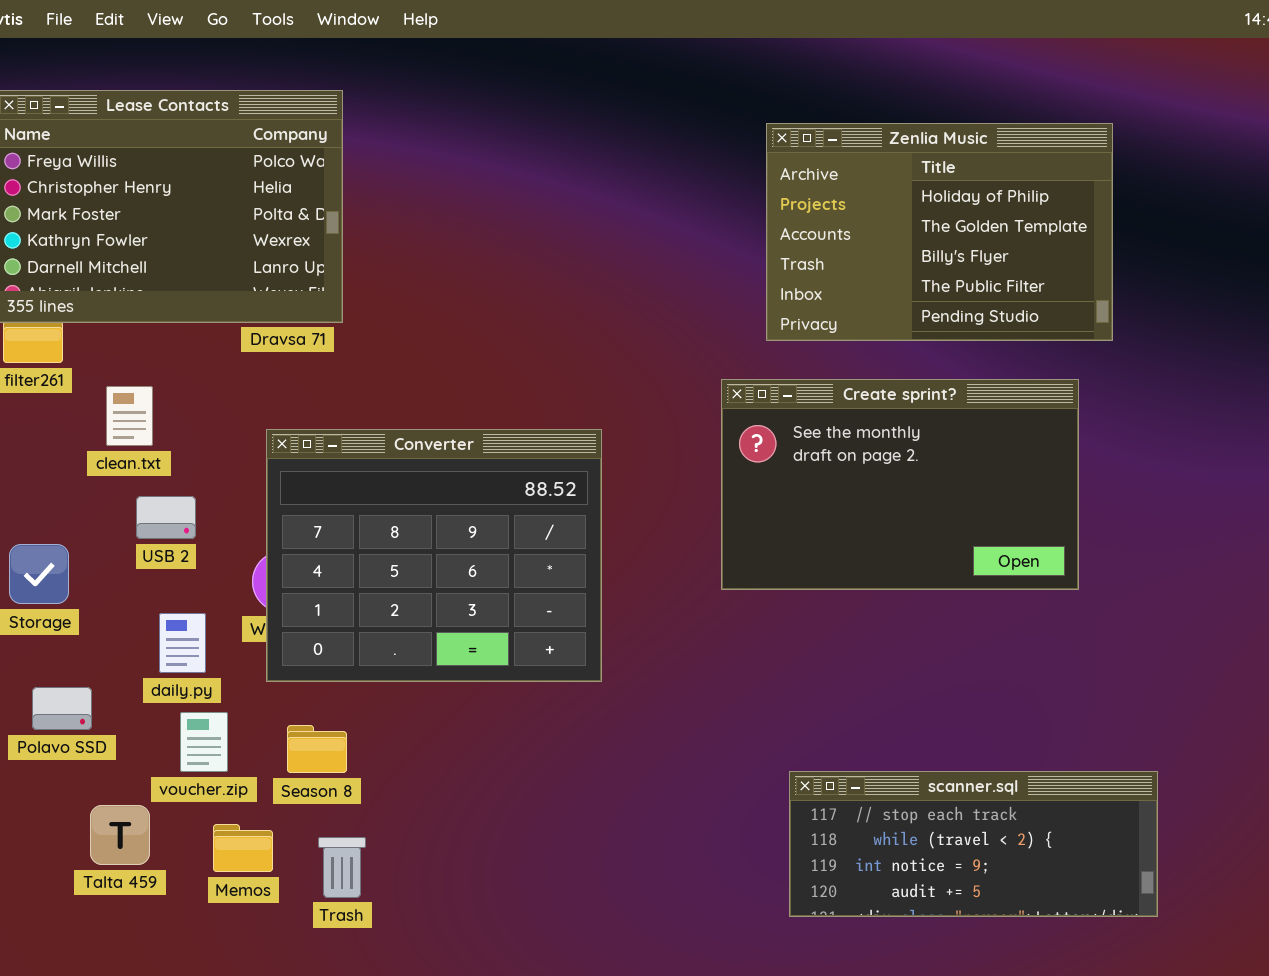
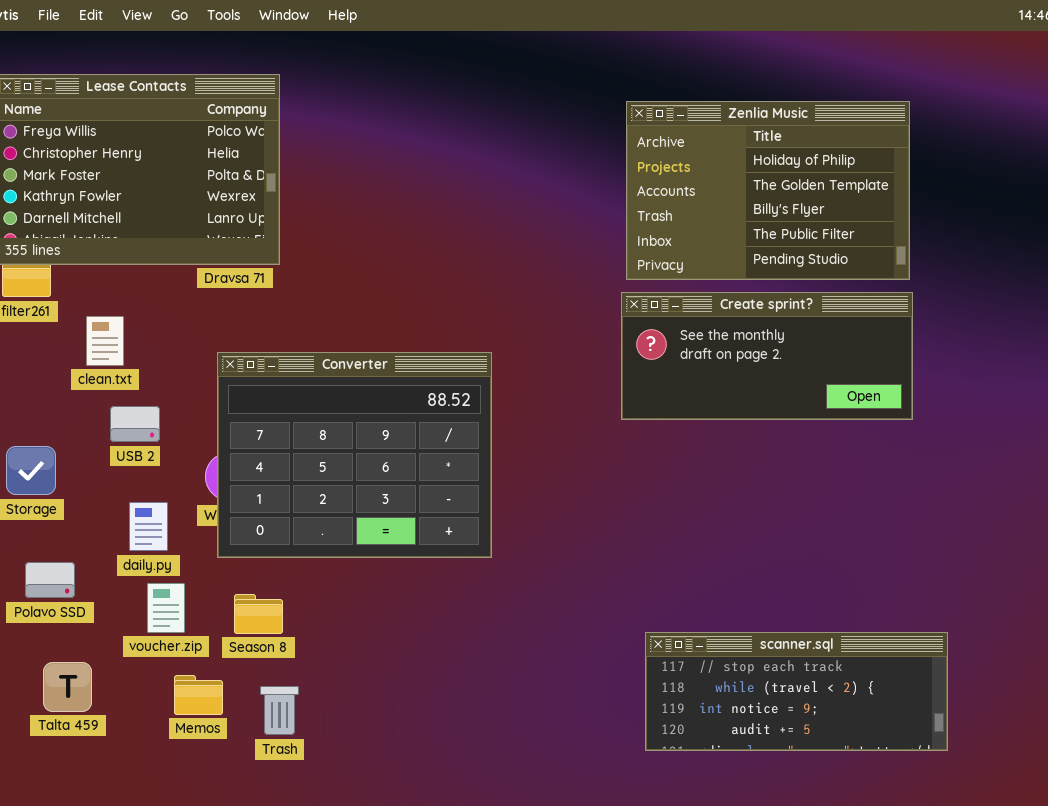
Create sprint?: [721,379,1079,590] -> [621,292,913,420], moved, resized
Talta 459: [90,805,150,865] -> [43,662,92,712], moved

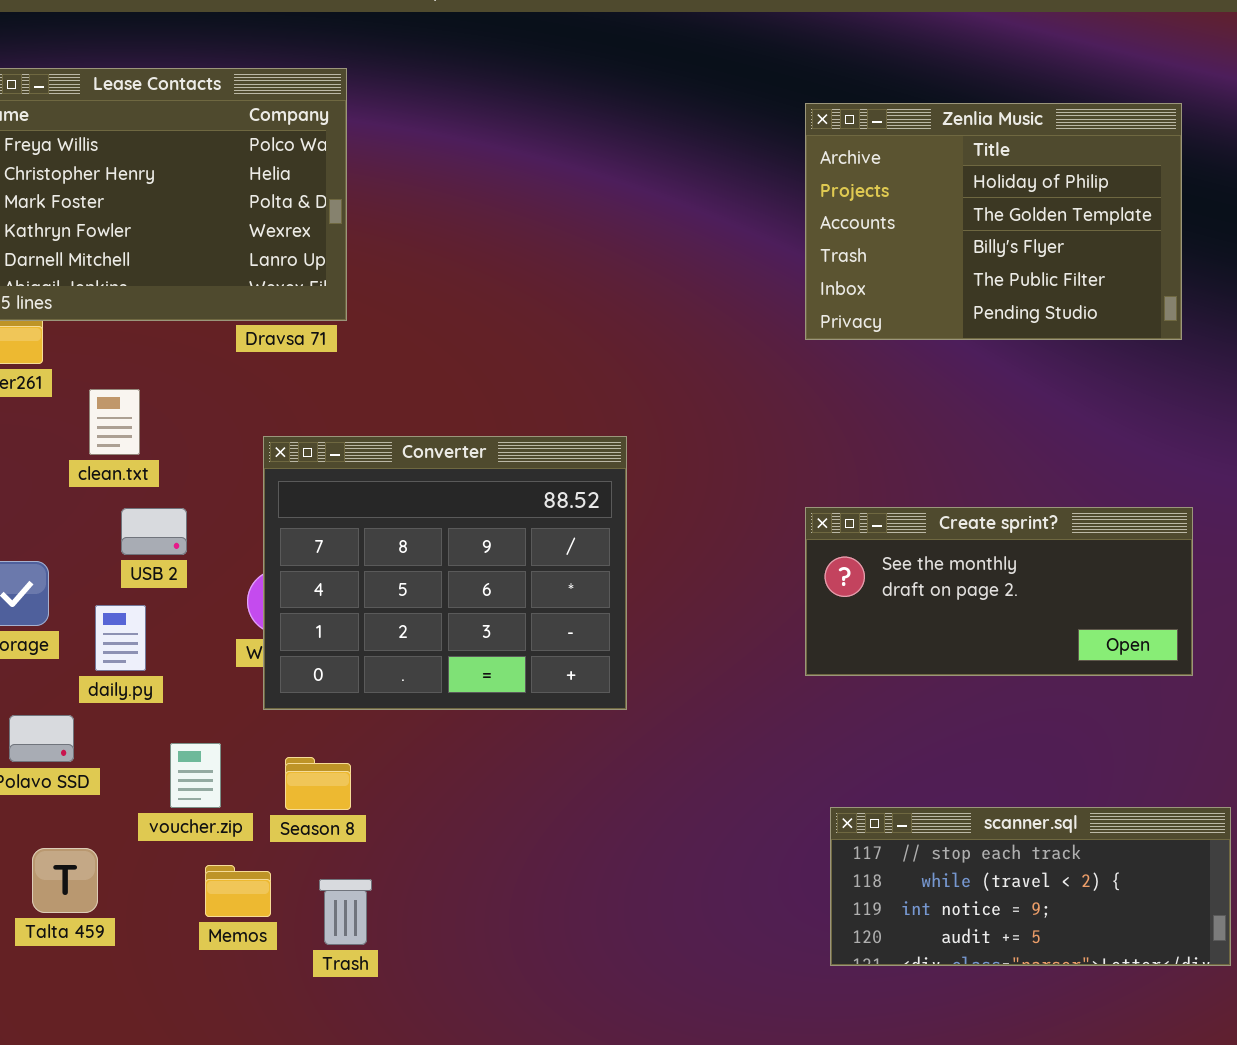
Create sprint?: [621,292,913,420] -> [805,507,1193,676], moved
daily.py: [129,502,168,551] -> [95,605,146,671], moved

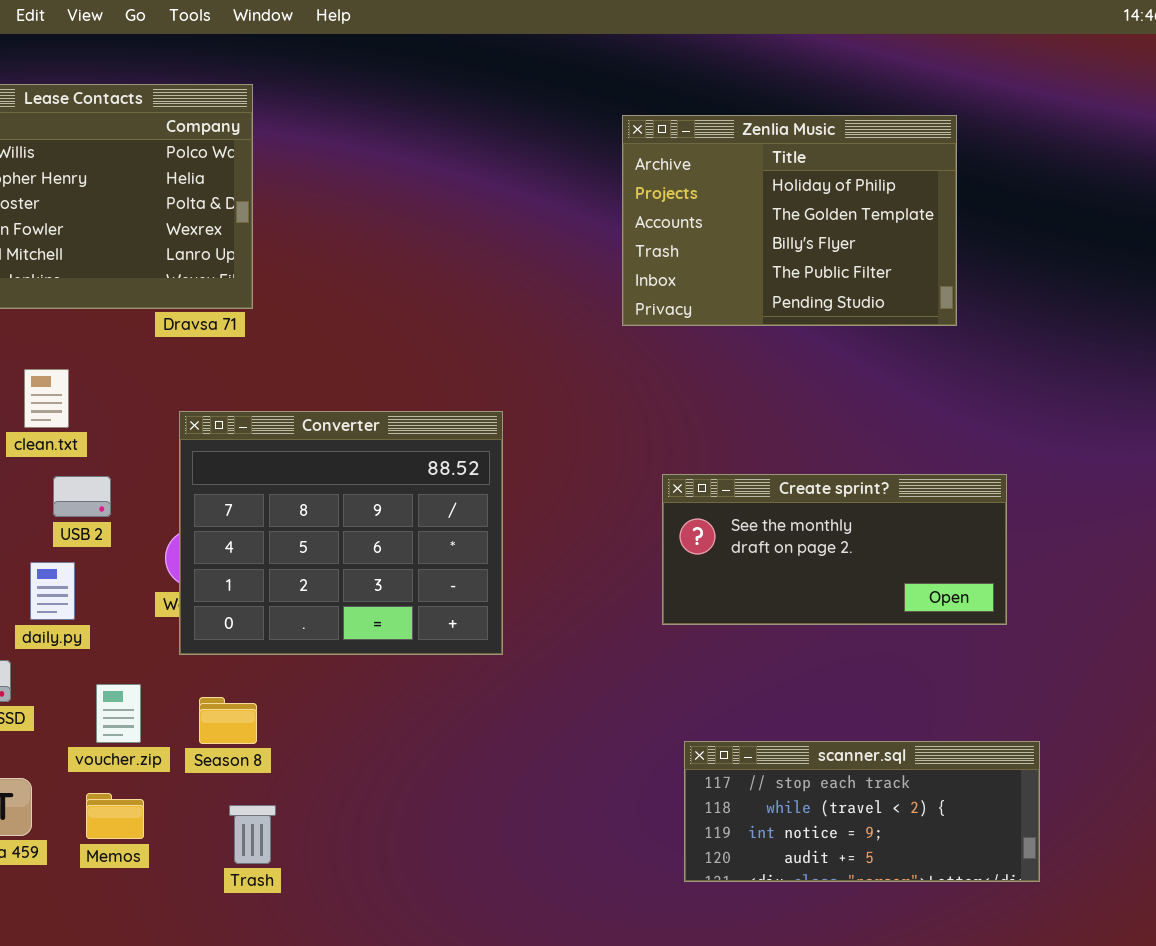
Zenlia Music: [805,103,1182,340] -> [622,115,957,326], moved
Memos: [205,865,271,917] -> [86,793,144,839], moved

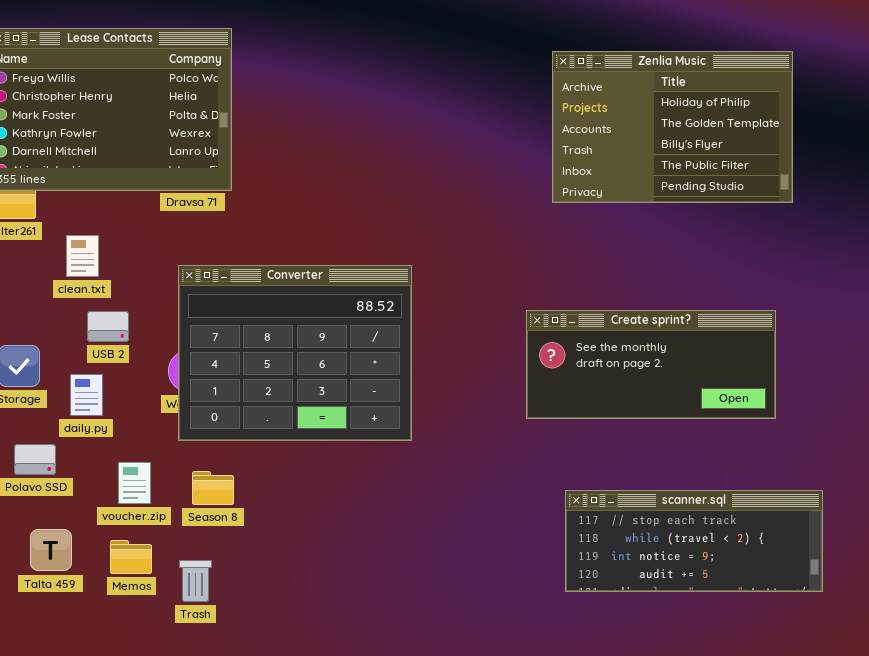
Zenlia Music: [622,115,957,326] -> [552,51,793,203], moved
scanner.sql: [684,741,1040,882] -> [565,490,823,592], moved
Trash: [229,805,276,864] -> [179,560,212,602], moved

